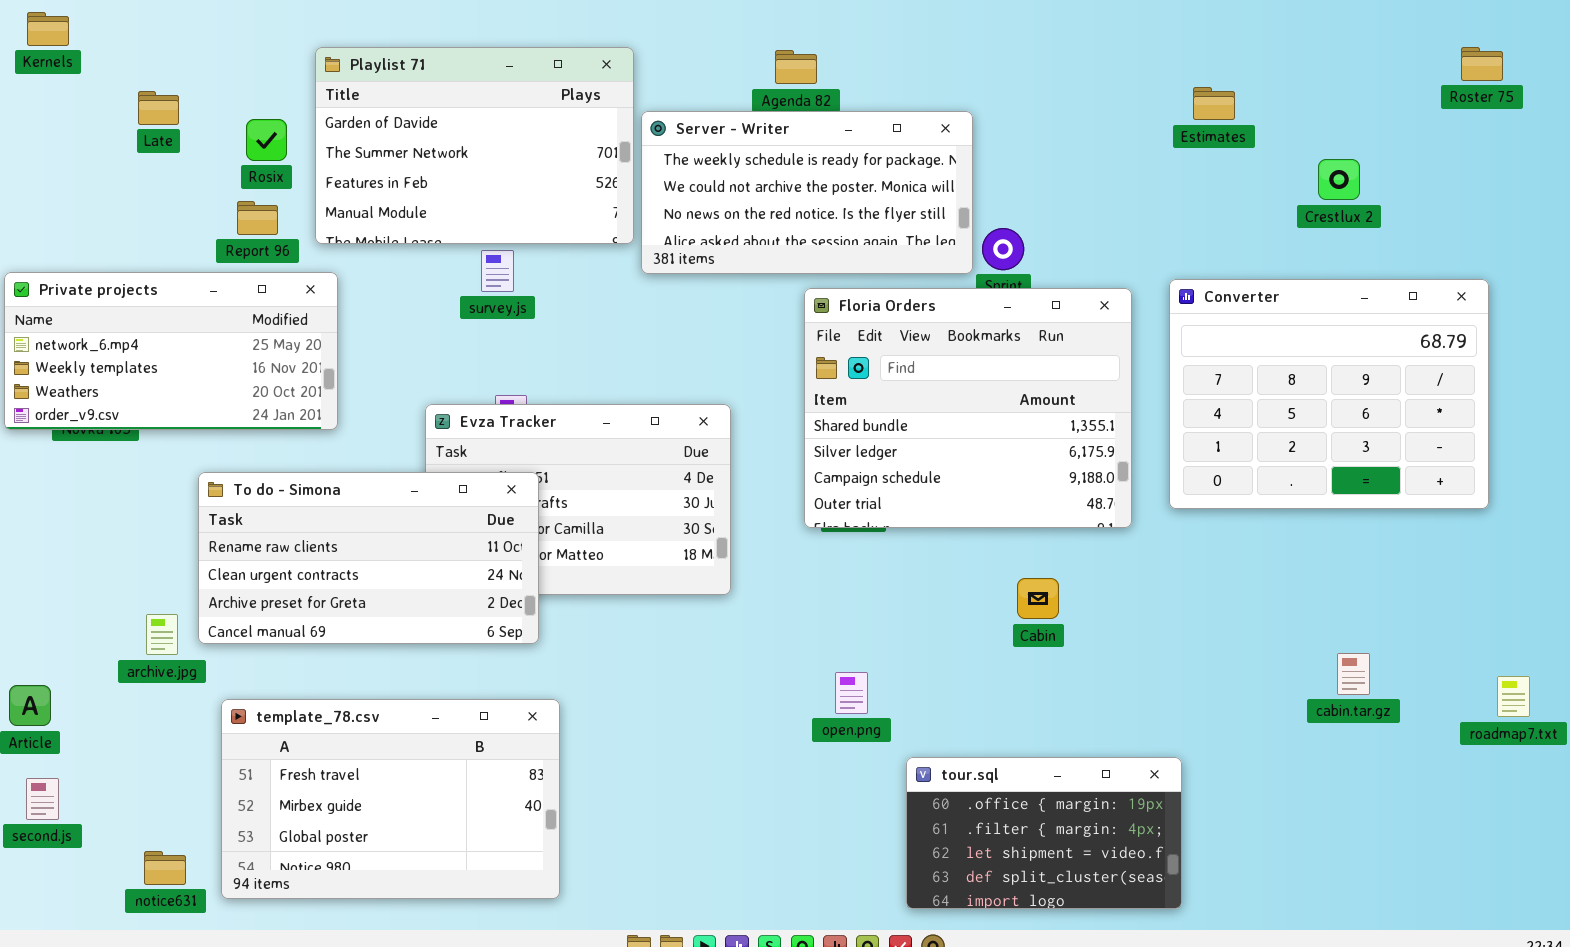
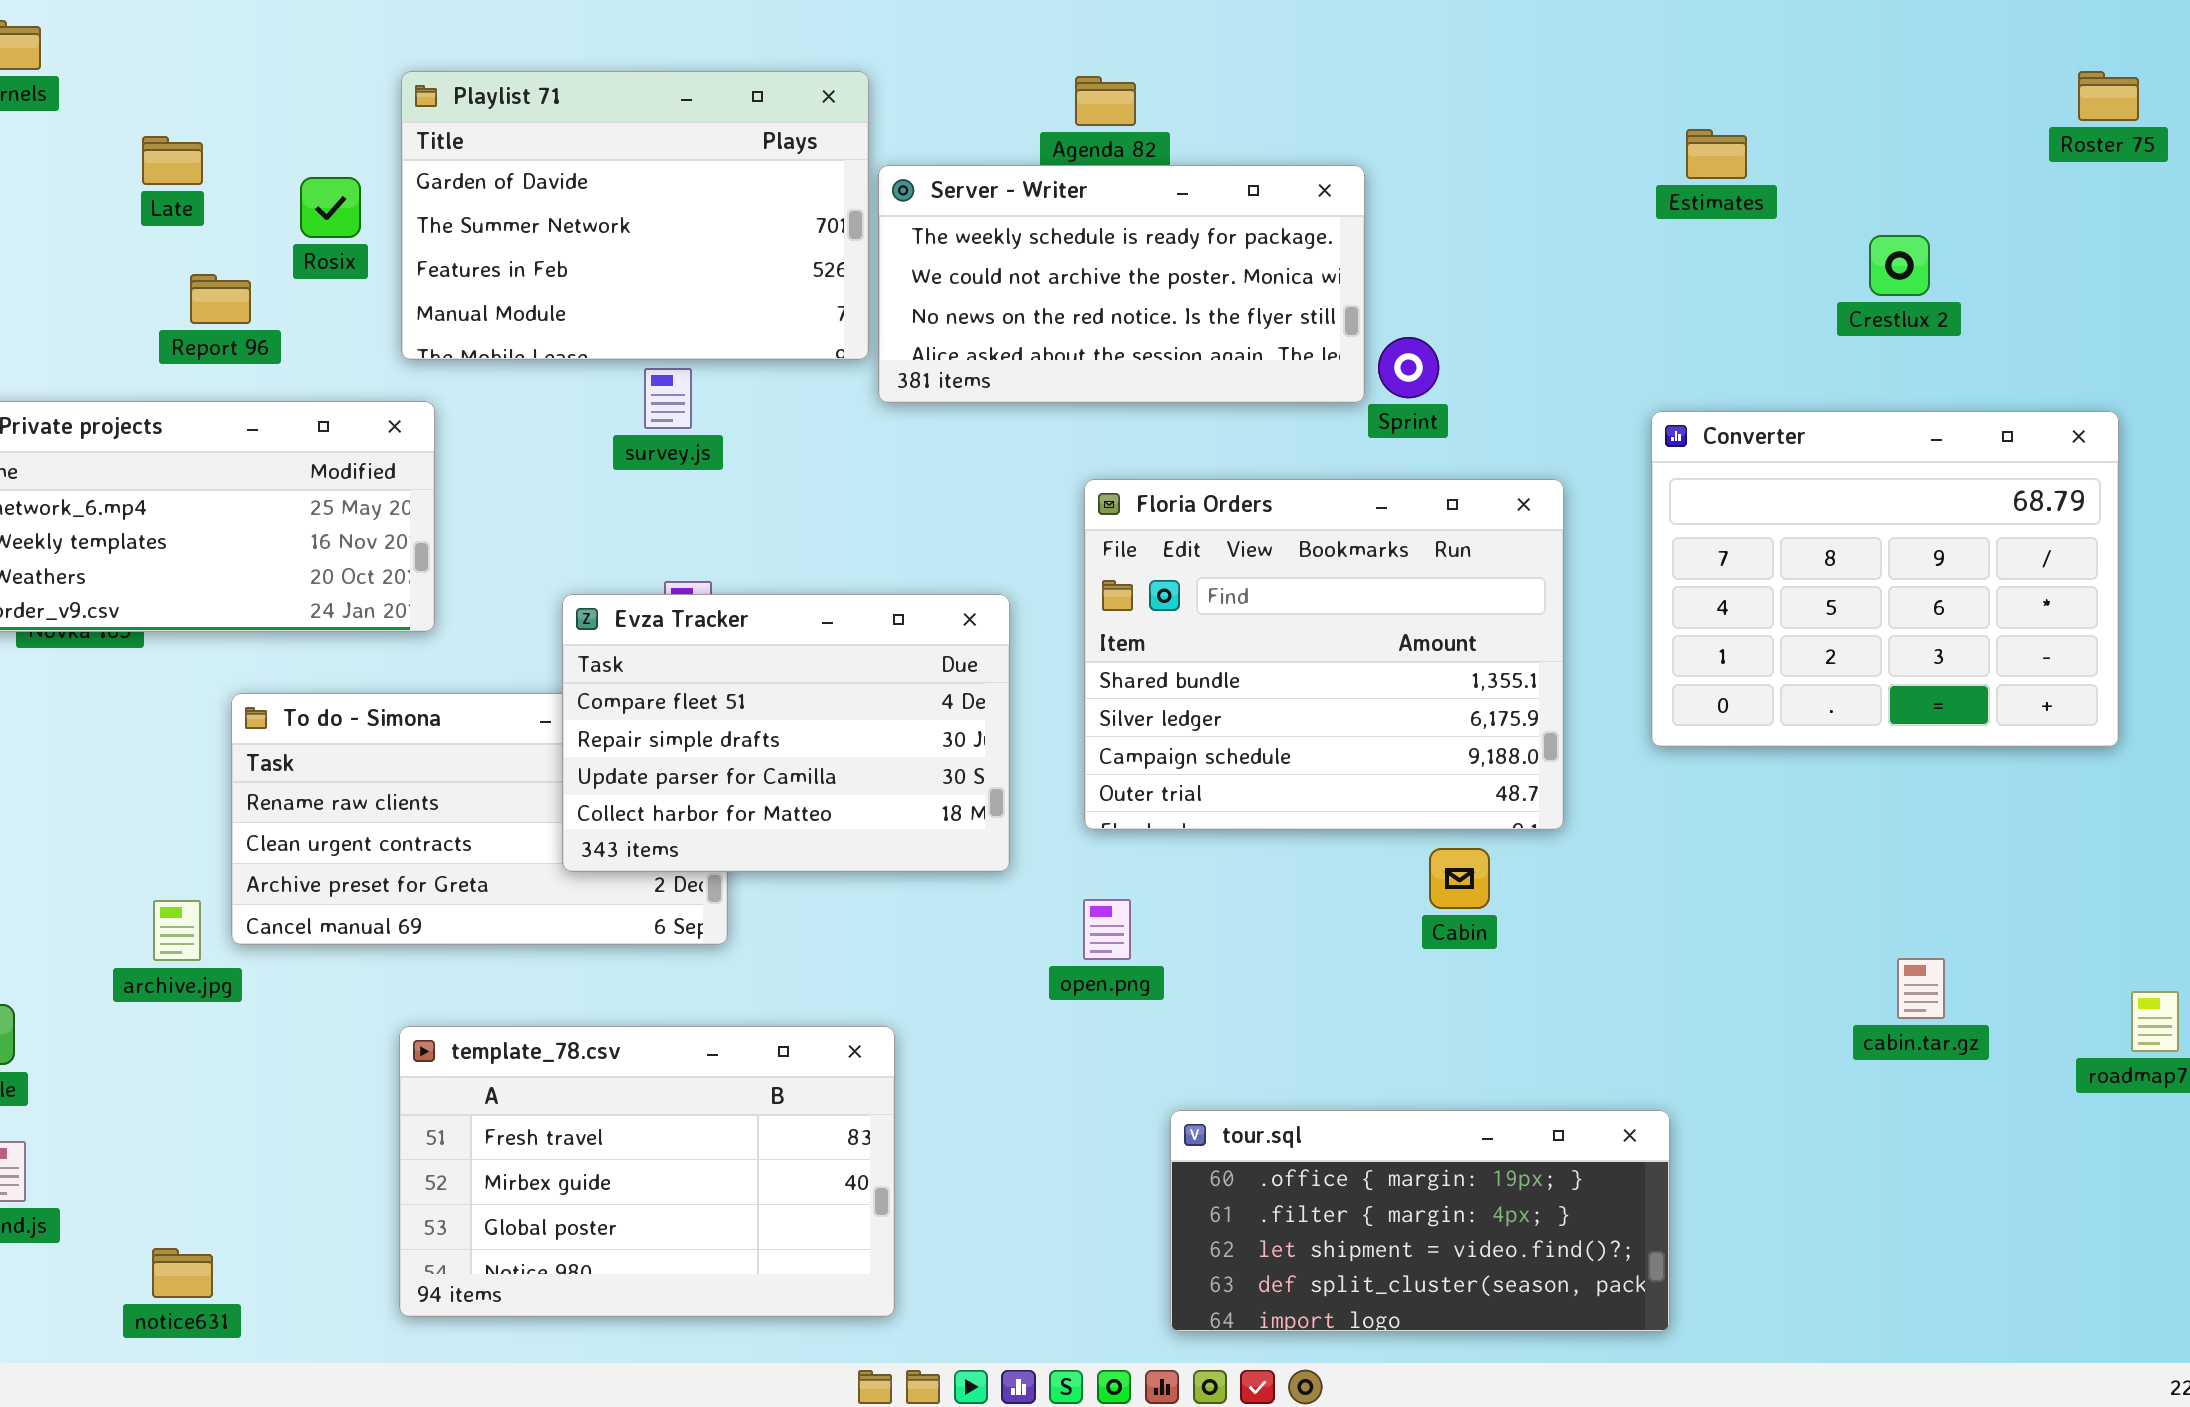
Report 96: [237,201,278,235] -> [190,274,251,324], moved
Floria Orders: [804,288,1132,528] -> [1084,479,1564,830], moved
Evza Tracker: [425,404,731,595] -> [562,594,1010,872], raised
open.png: [835,672,868,714] -> [1083,899,1131,960], moved
template_78.csv: [221,699,560,899] -> [399,1026,895,1317], moved
tour.sql: [906,757,1182,909] -> [1170,1110,1670,1332], resized

